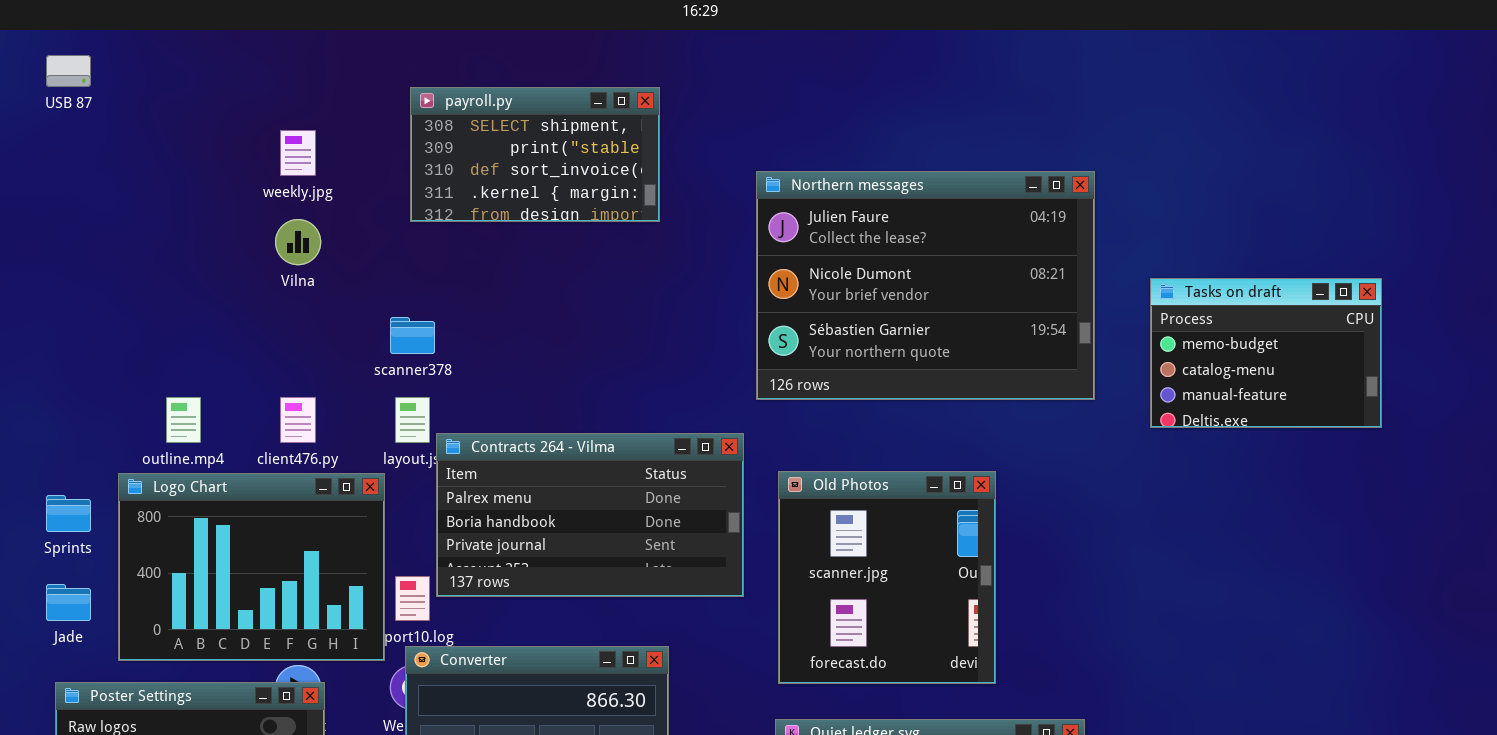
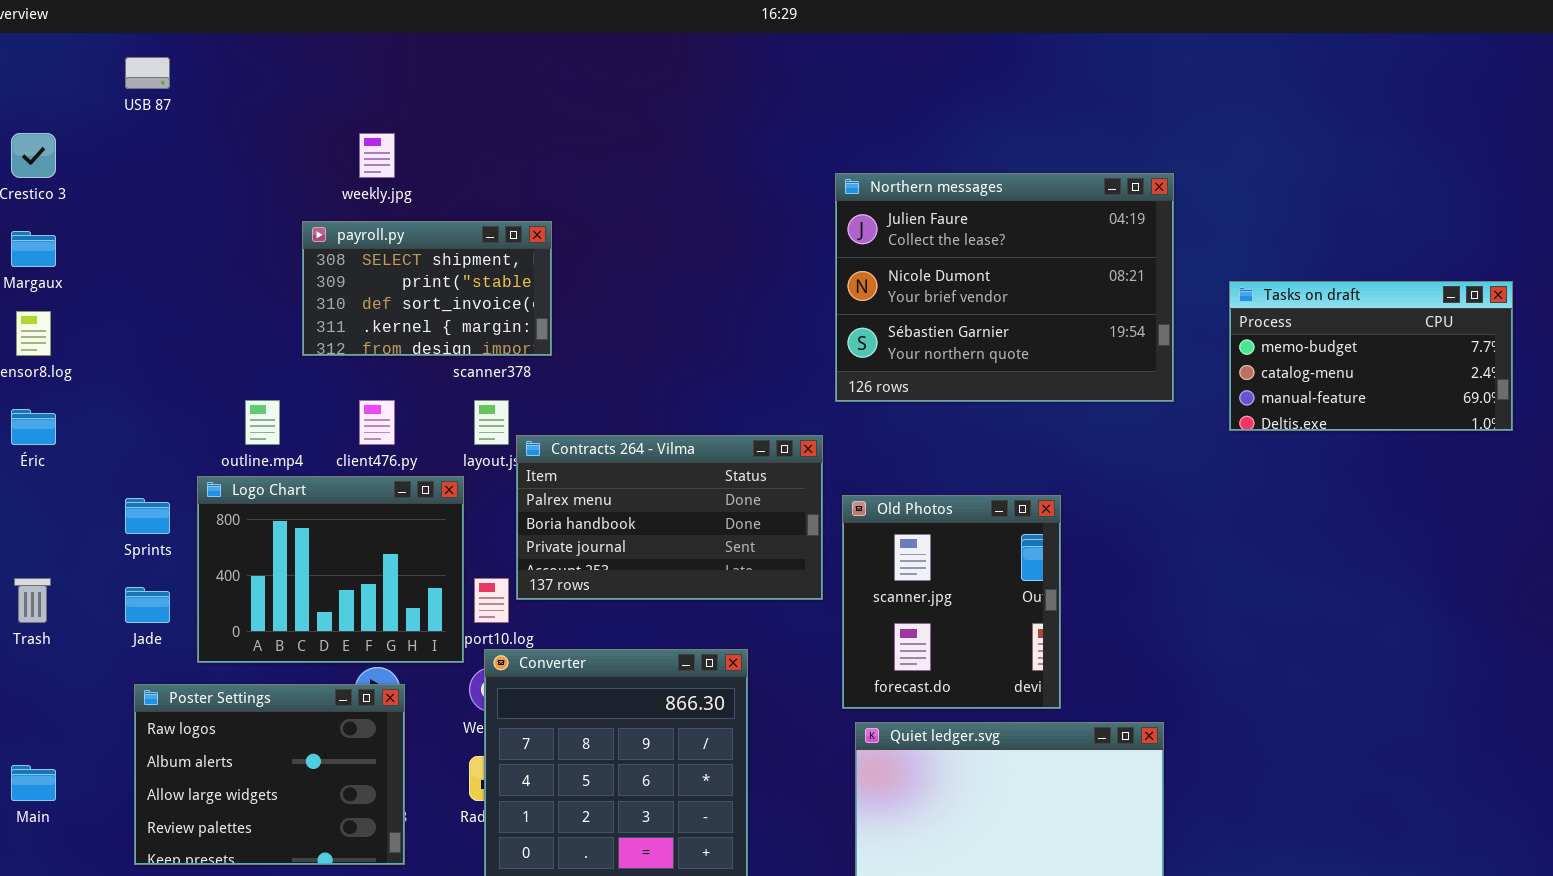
payroll.py: [410,87,660,222] -> [302,221,552,356], moved
Tasks on draft: [1150,278,1382,428] -> [1229,281,1513,431], resized
Old Photos: [778,471,996,684] -> [842,495,1061,709], moved

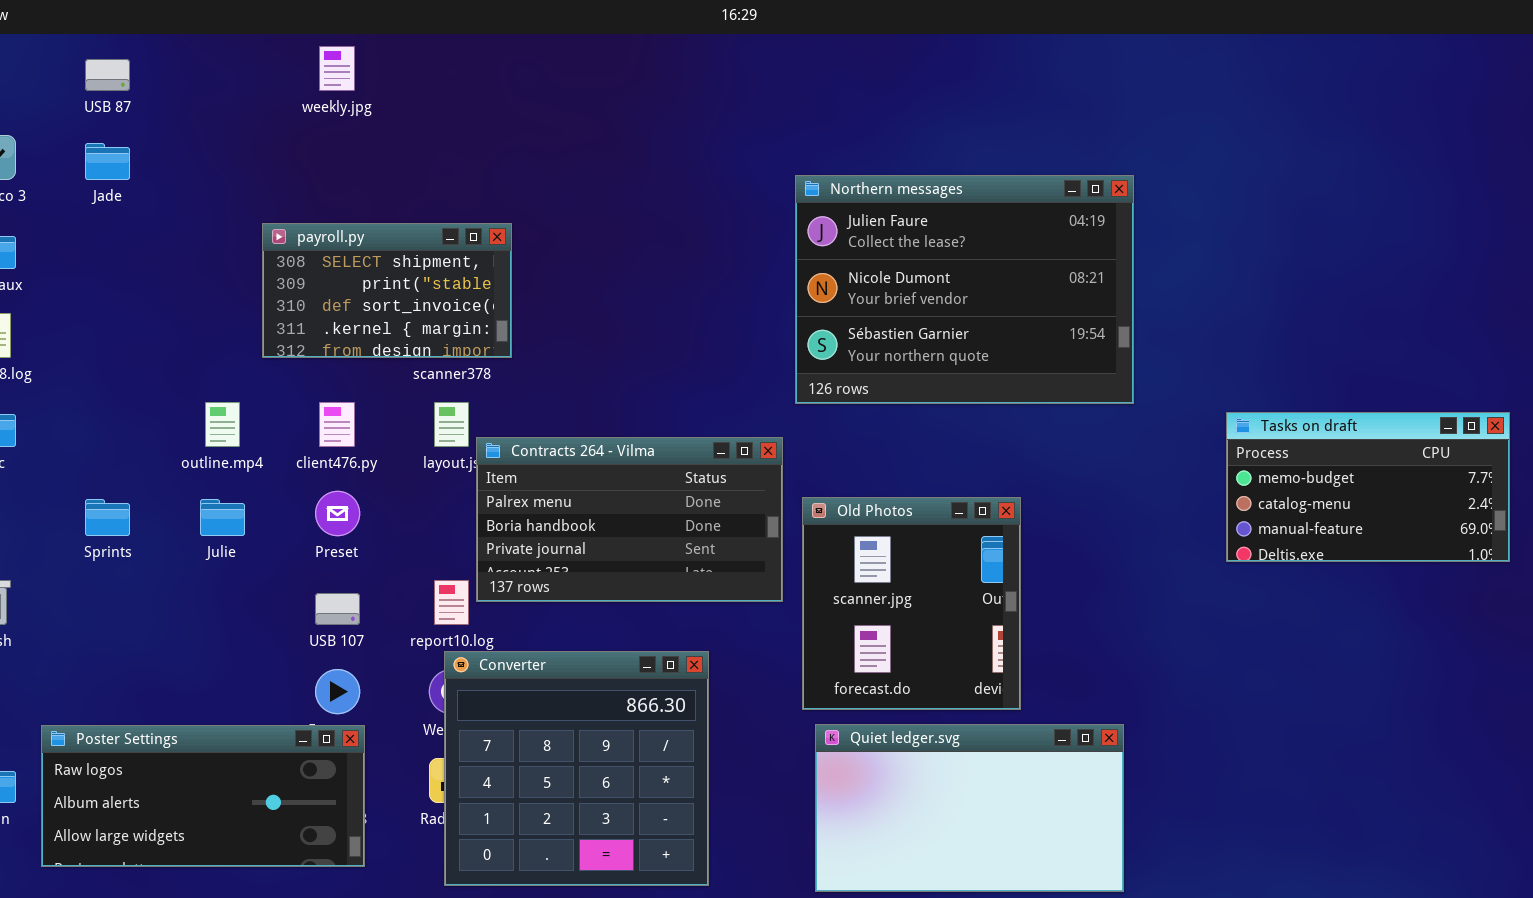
weekly.jpg: [359,133,395,178] -> [319,46,355,91], moved
Tasks on draft: [1229,281,1513,431] -> [1226,412,1510,562], moved
Logo Chart: [197,476,464,663] -> none, closed
Jade: [125,587,170,623] -> [85,143,130,180], moved
Poster Settings: [134,684,405,865] -> [41,725,365,867], resized

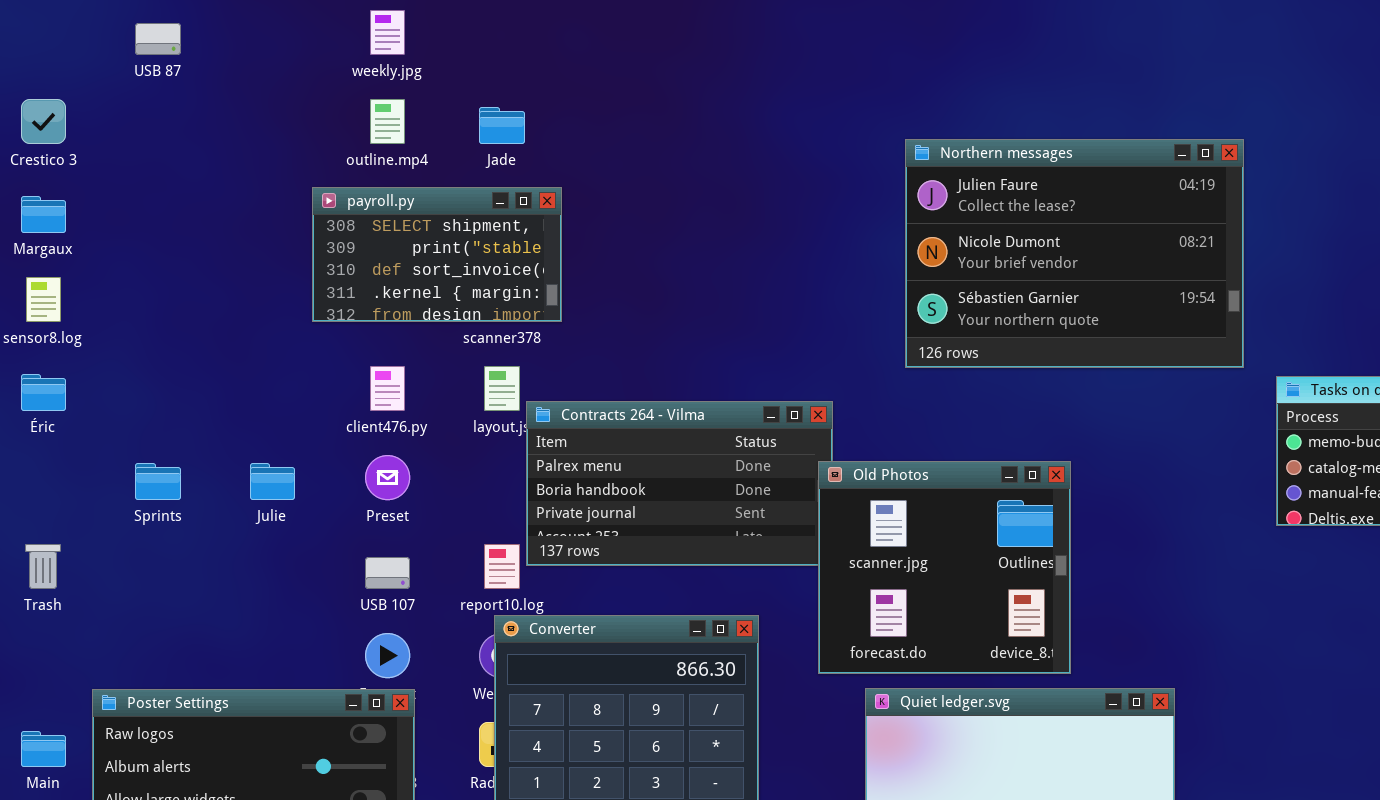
Jade: [85,143,130,180] -> [479,107,525,144], moved
Northern messages: [795,175,1134,404] -> [905,139,1244,368], moved
outline.mp4: [205,402,240,447] -> [370,99,405,144], moved
Old Photos: [802,497,1021,710] -> [818,461,1071,674], resized

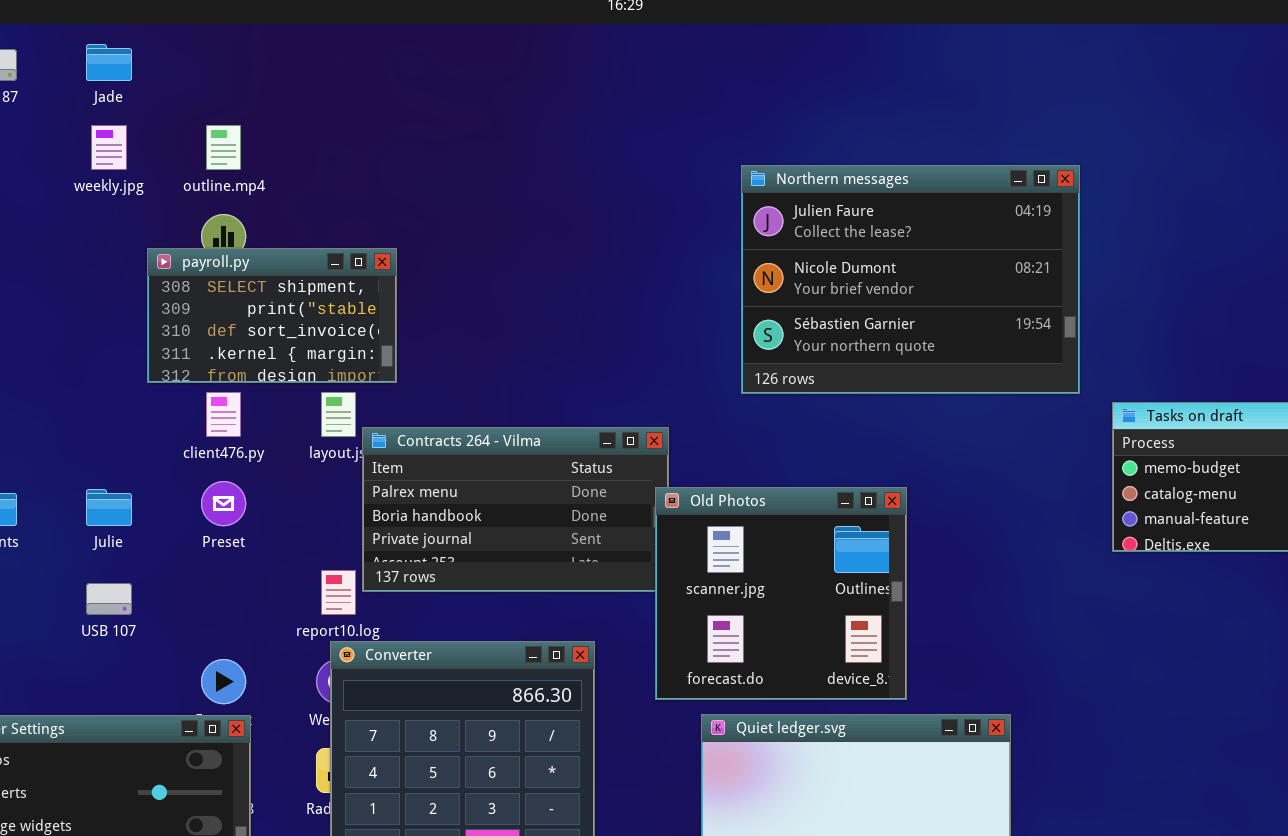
weekly.jpg: [370,10,405,55] -> [91,125,127,170], moved
Jade: [479,107,525,144] -> [86,44,132,81], moved
payroll.py: [312,187,562,322] -> [147,248,397,383], moved
USB 107: [365,557,410,589] -> [86,583,132,615], moved

